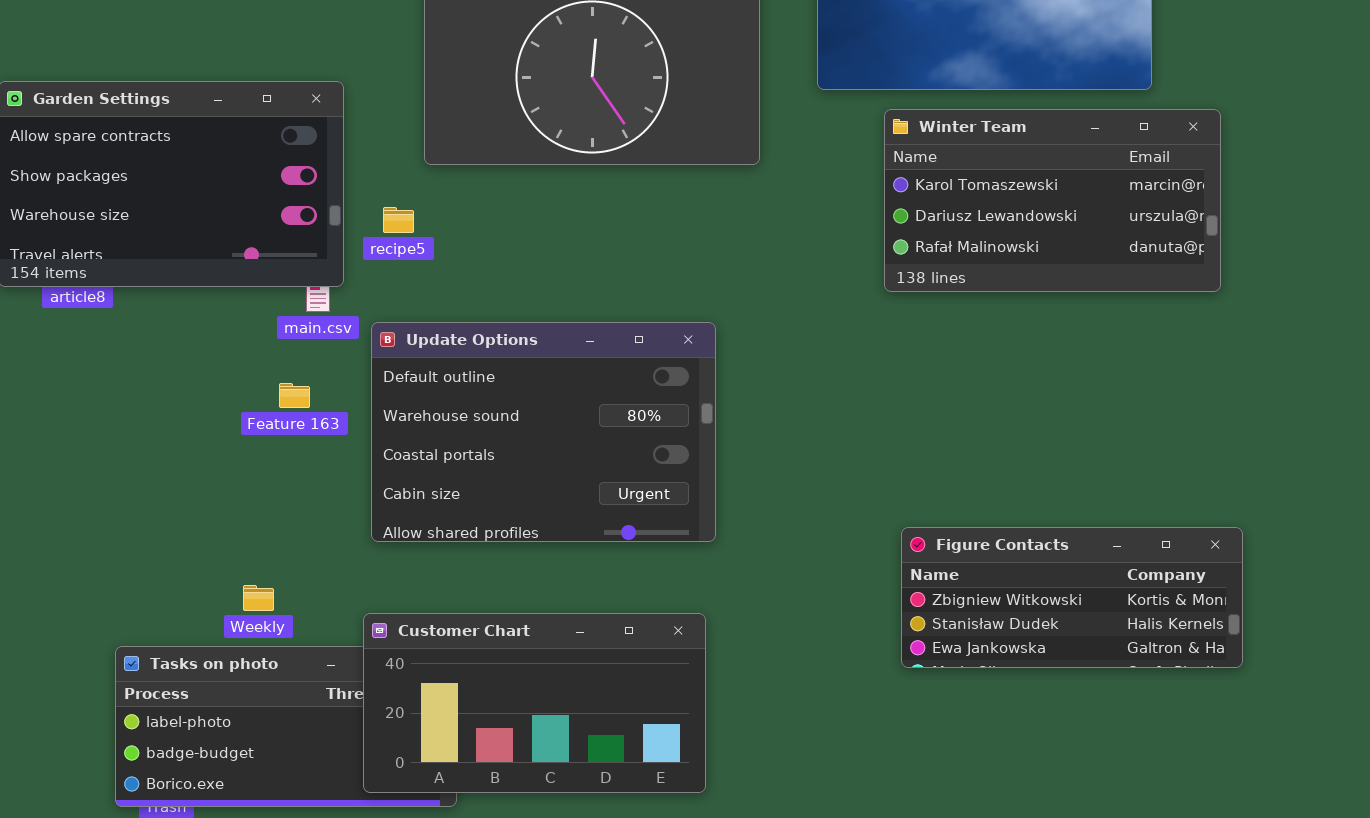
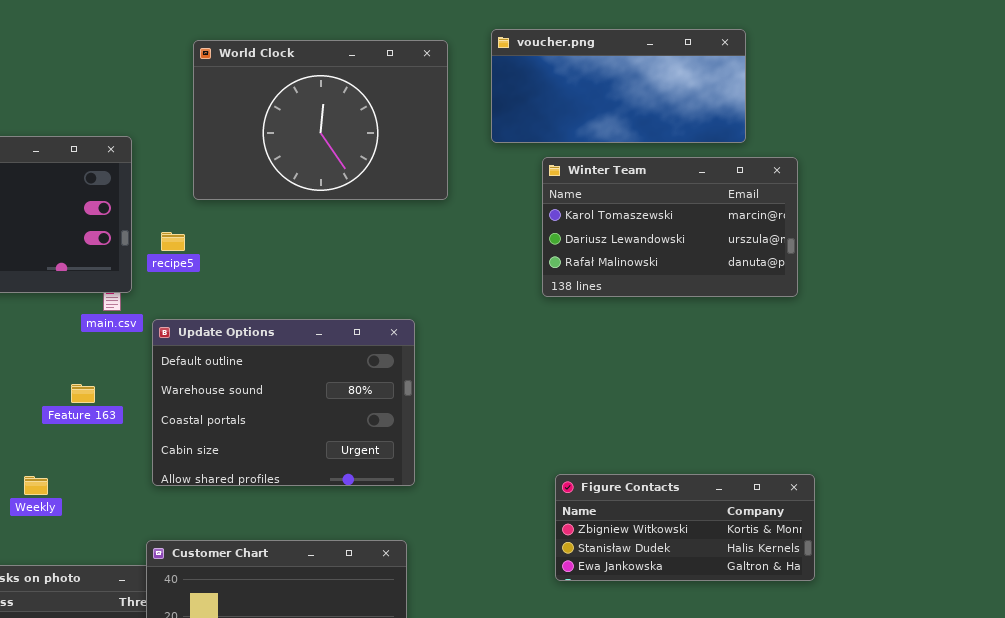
Feature 163: [279,383,310,408] -> [71,384,95,403], moved
Weekly: [243,585,274,611] -> [24,476,48,495], moved

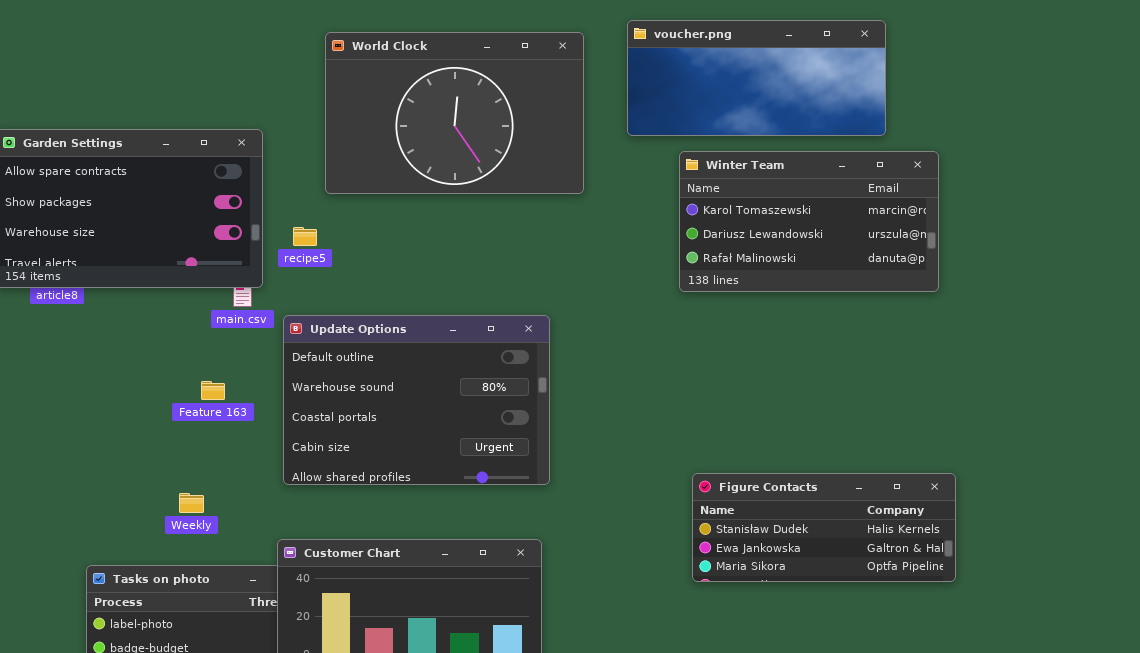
Figure Contacts: [555,474,815,581] -> [692,473,956,582], scrolled down 1 row
Weekly: [24,476,48,495] -> [179,493,204,513], moved

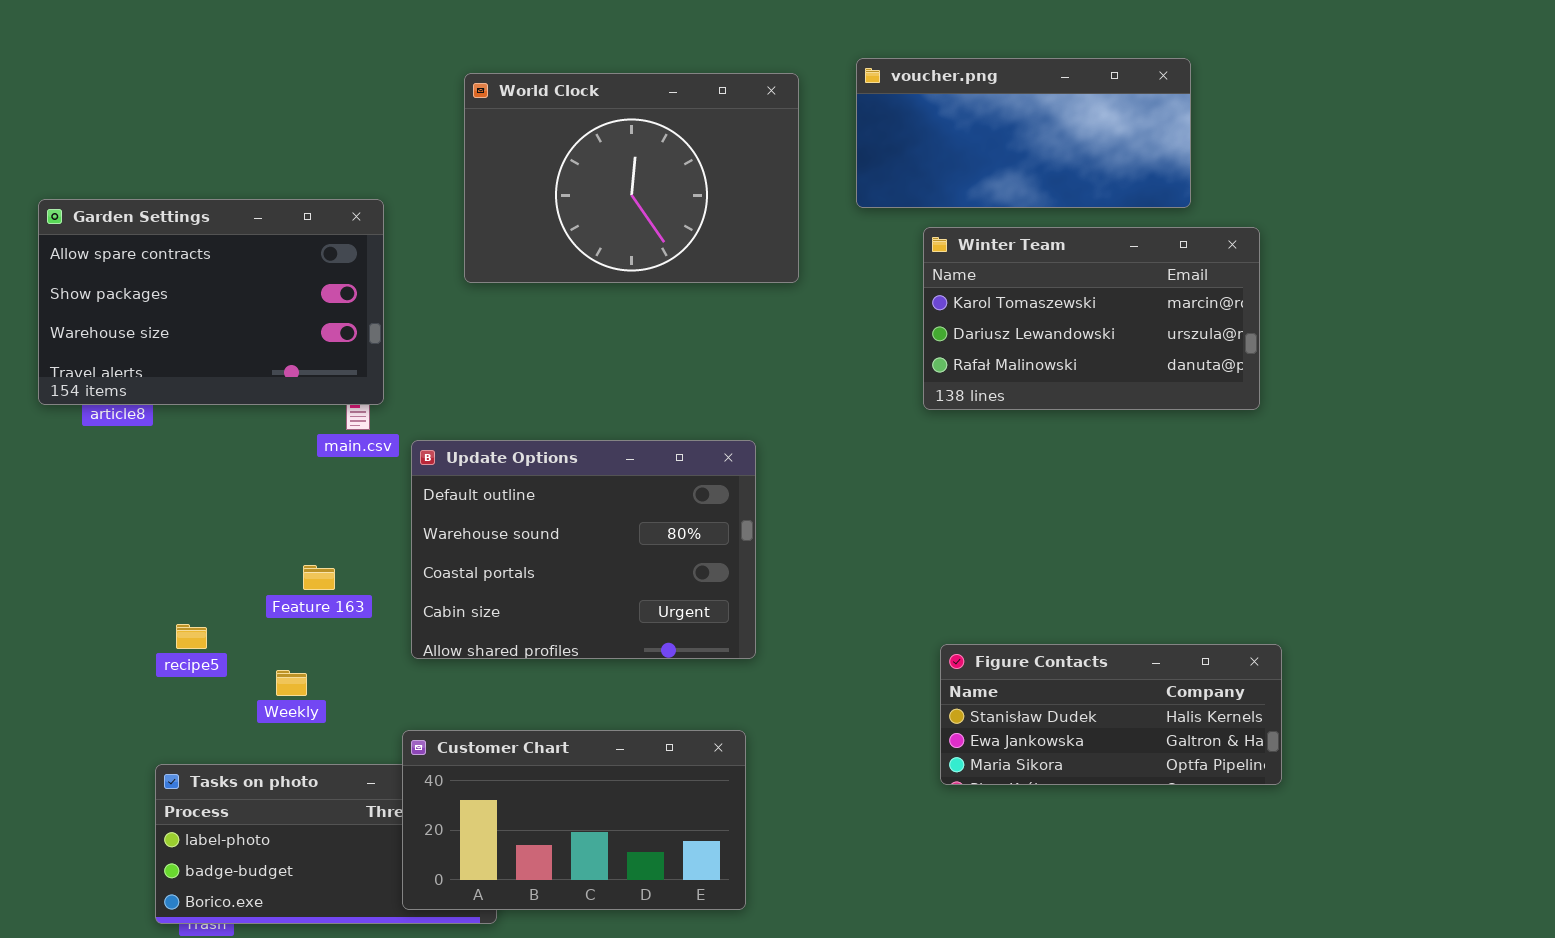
recipe5: [293,227,317,246] -> [176,624,207,649], moved
Feature 163: [201,381,225,400] -> [303,565,335,590], moved

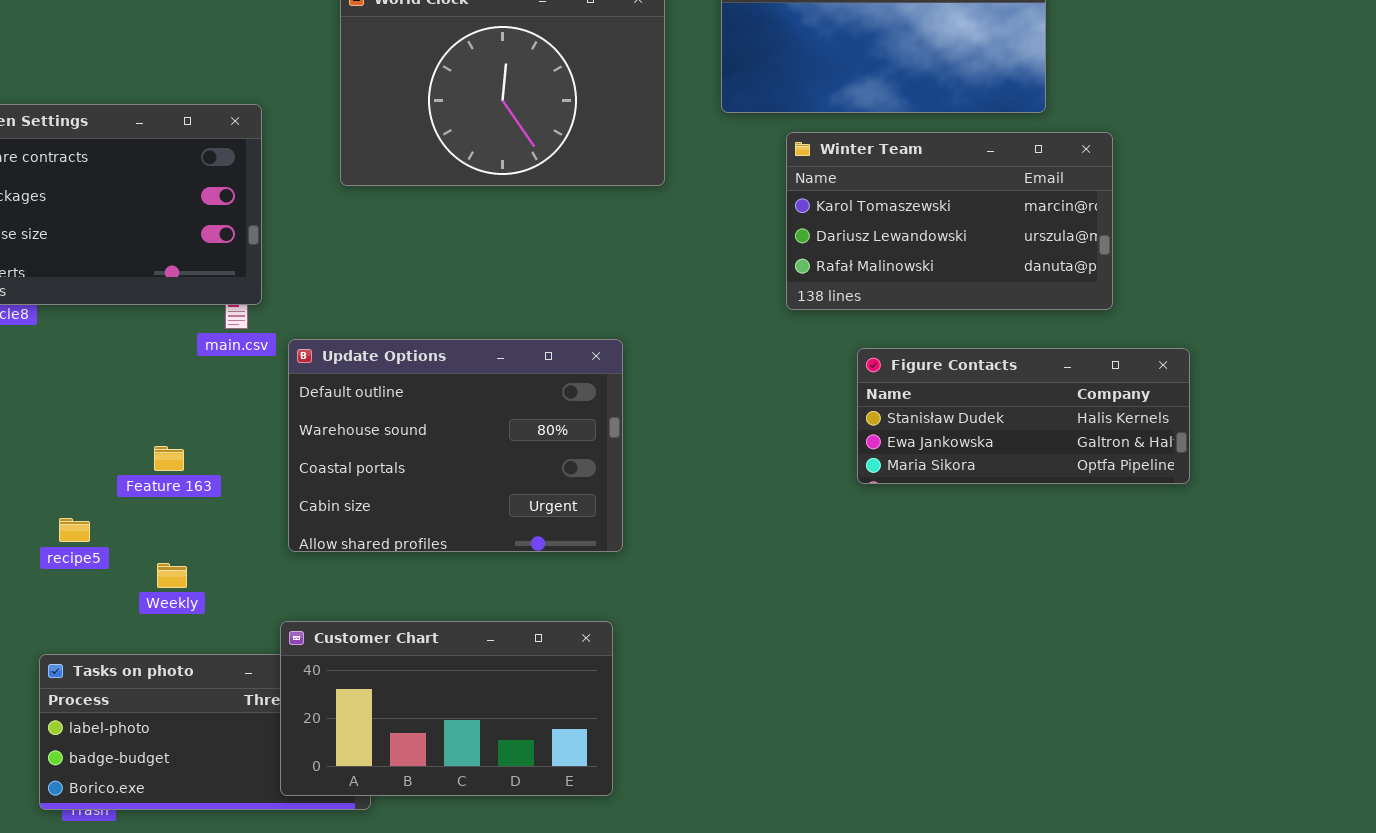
Feature 163: [303,565,335,590] -> [154,446,184,471], moved
Figure Contacts: [940,644,1282,785] -> [857,348,1190,484], moved

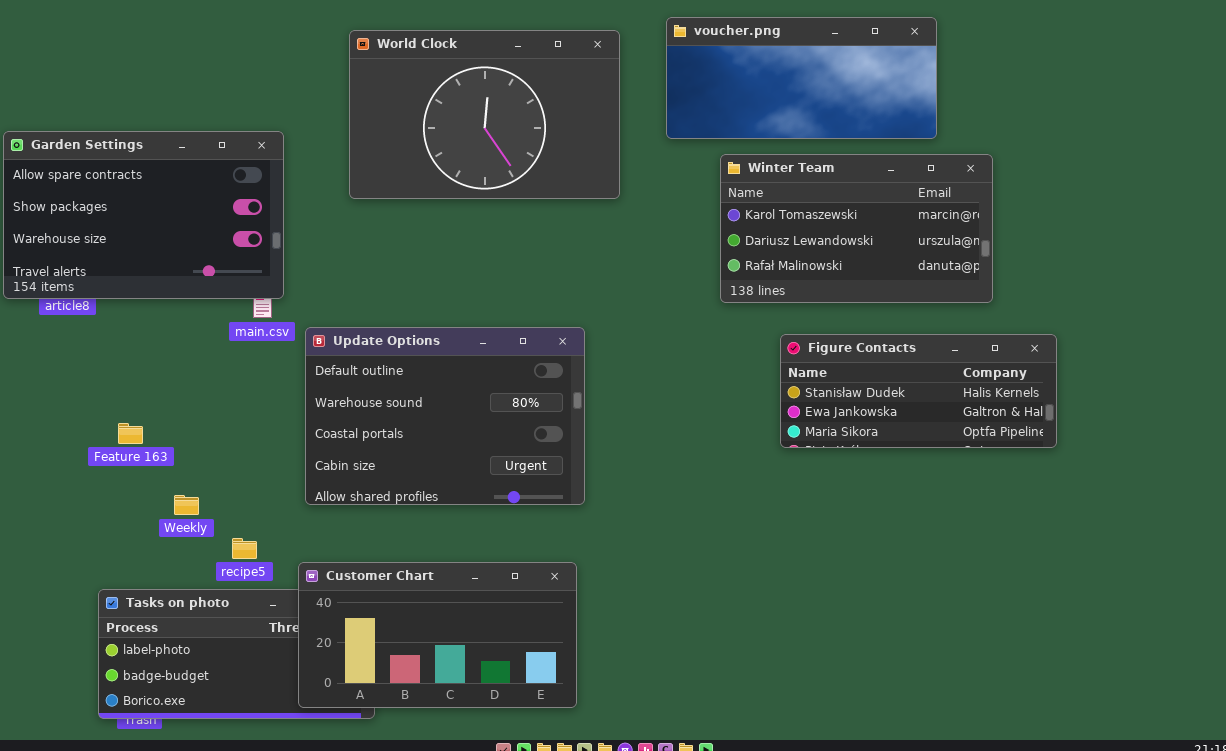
Feature 163: [154,446,184,471] -> [118,423,143,444], moved
recipe5: [59,518,90,542] -> [232,538,257,559], moved
Weekly: [157,563,187,588] -> [174,495,199,515], moved

